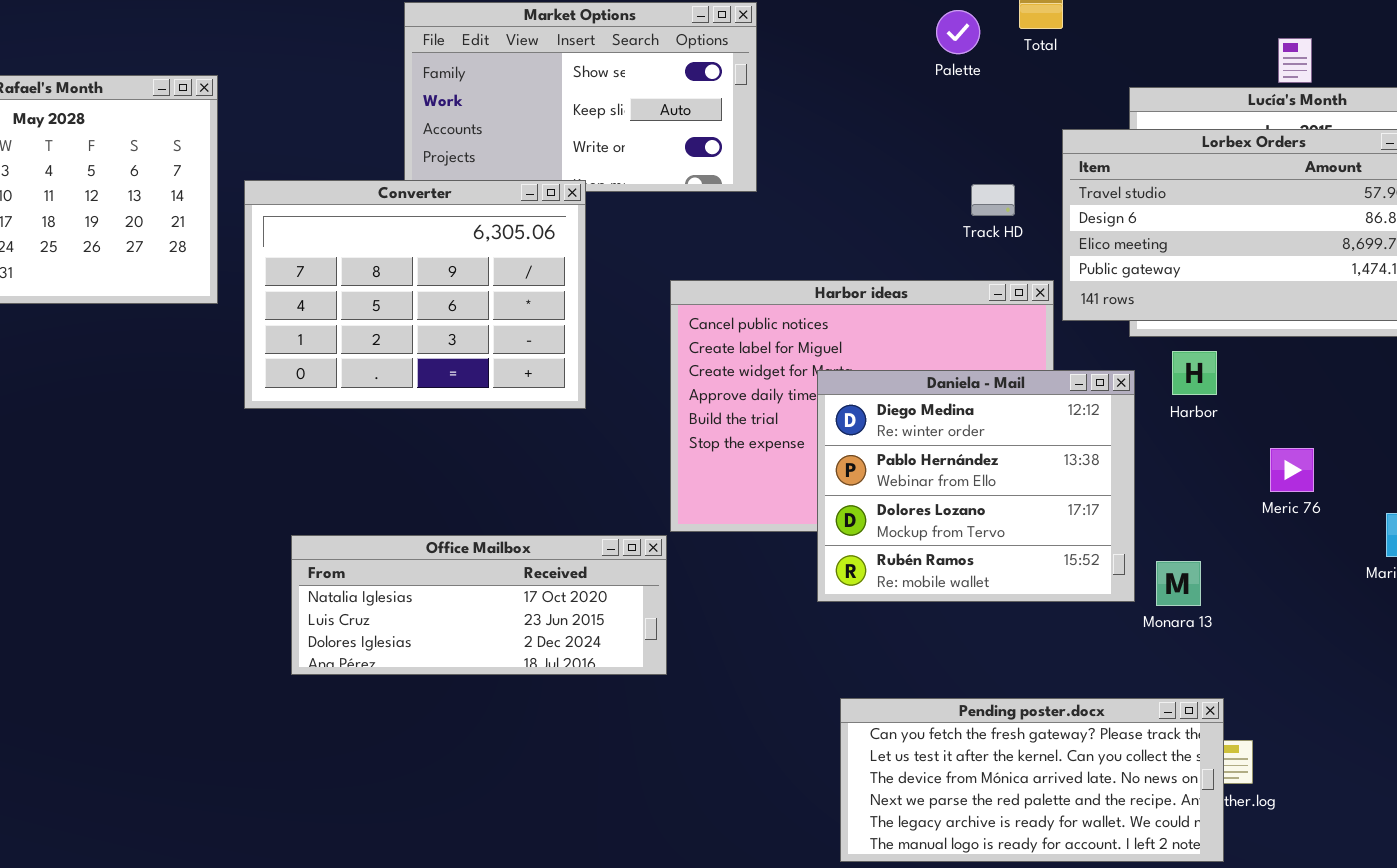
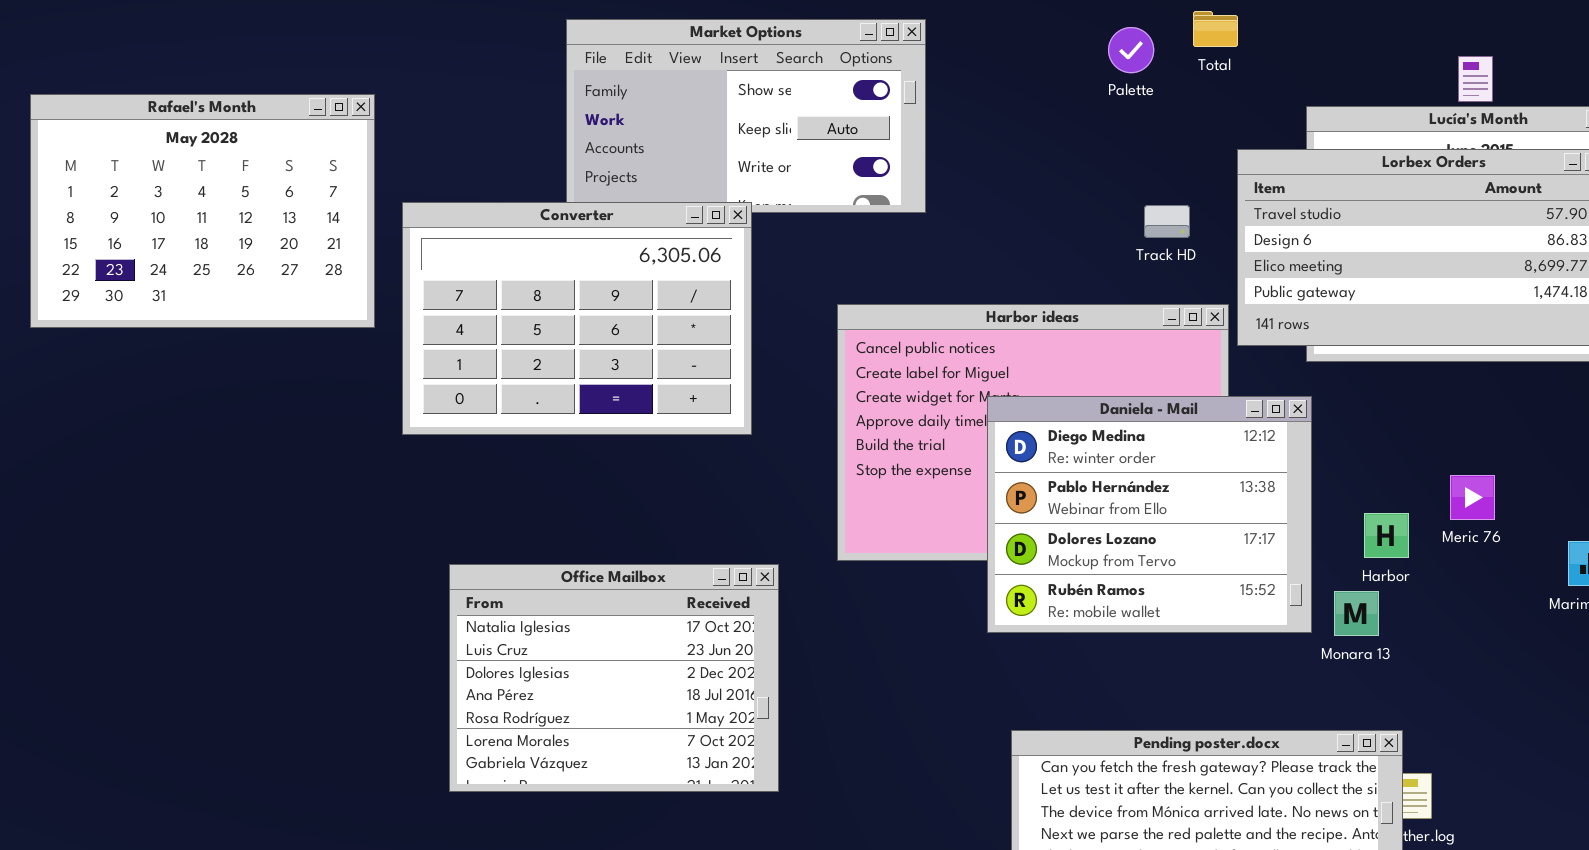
Harbor: [1172,351,1217,395] -> [1364,513,1409,558], moved
Office Mailbox: [291,535,667,675] -> [449,564,779,792], resized

